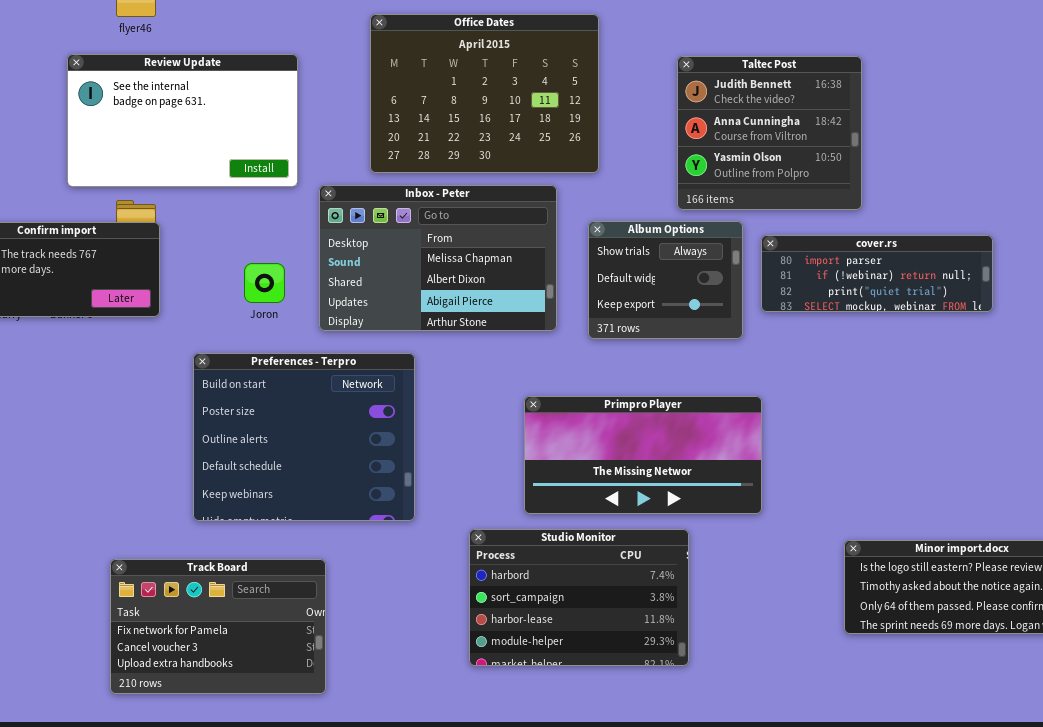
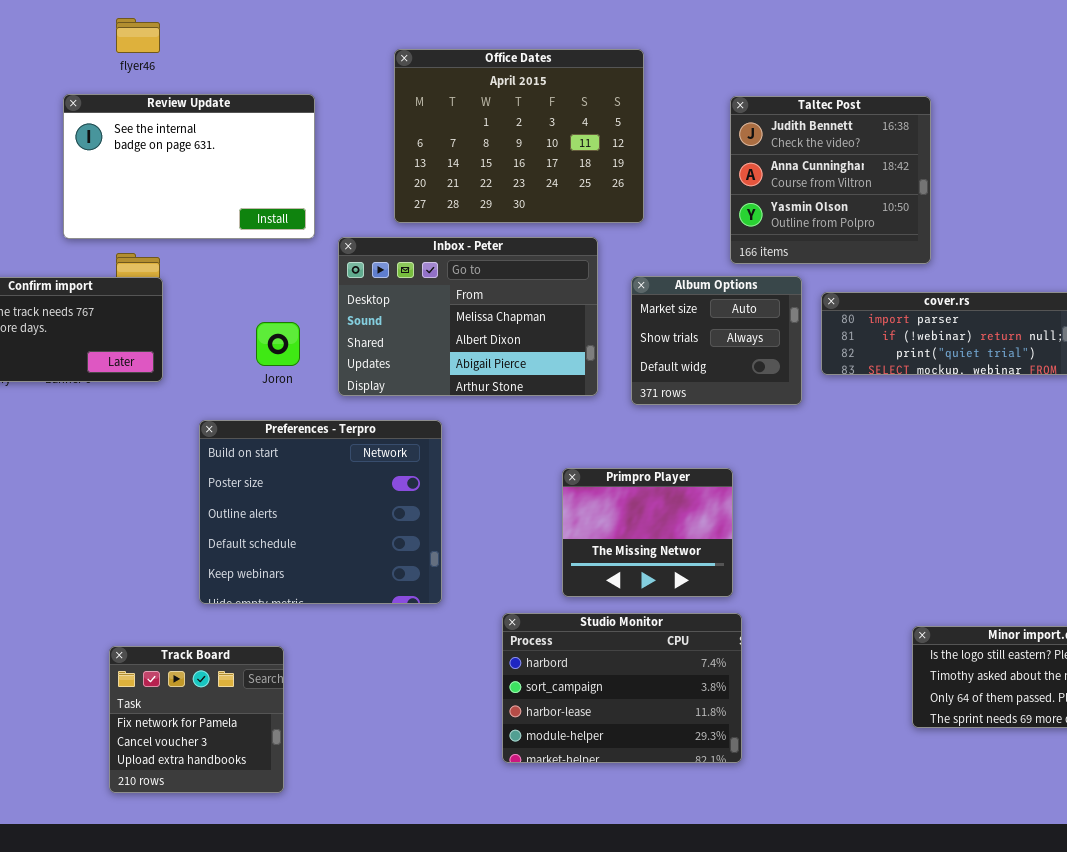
Album Options: [588,221,743,339] -> [631,276,802,405], scrolled up 1 row
Primpro Player: [524,396,762,514] -> [562,468,733,597], resized
Track Board: [110,559,326,694] -> [109,646,284,793], resized

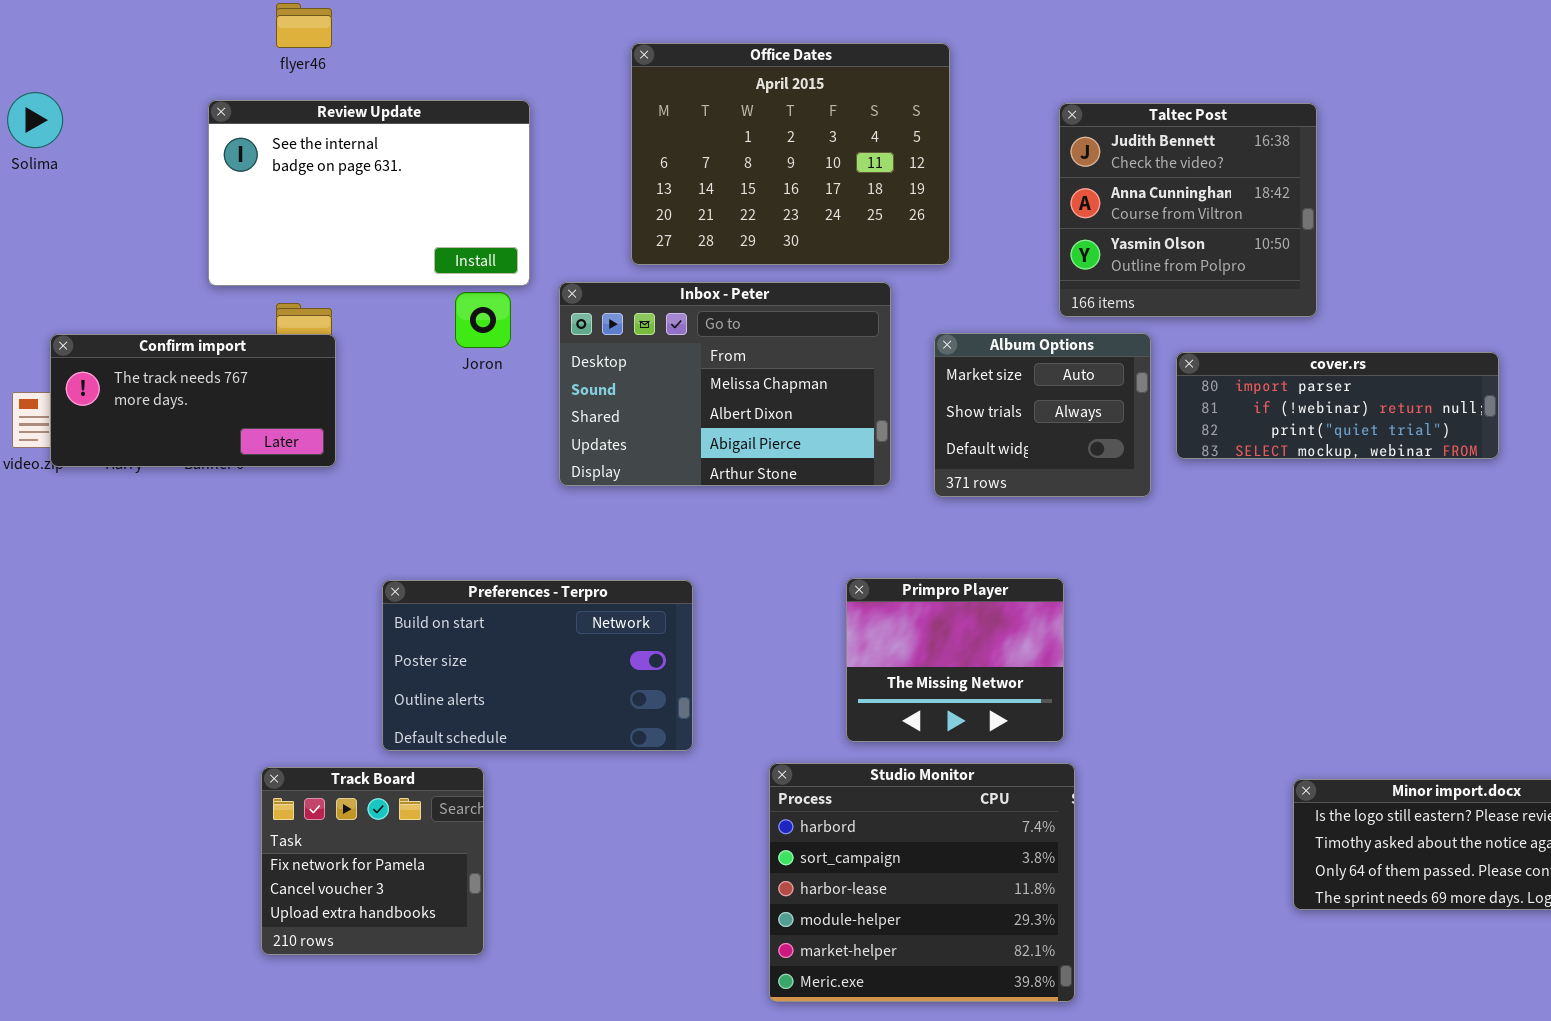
Joron: [256,322,300,366] -> [455,292,511,348], moved
Preferences - Terpro: [199,420,442,604] -> [382,580,693,751], resized
Studio Monitor: [502,613,742,763] -> [769,763,1075,1002], resized
Track Board: [109,646,284,793] -> [261,767,484,955], moved

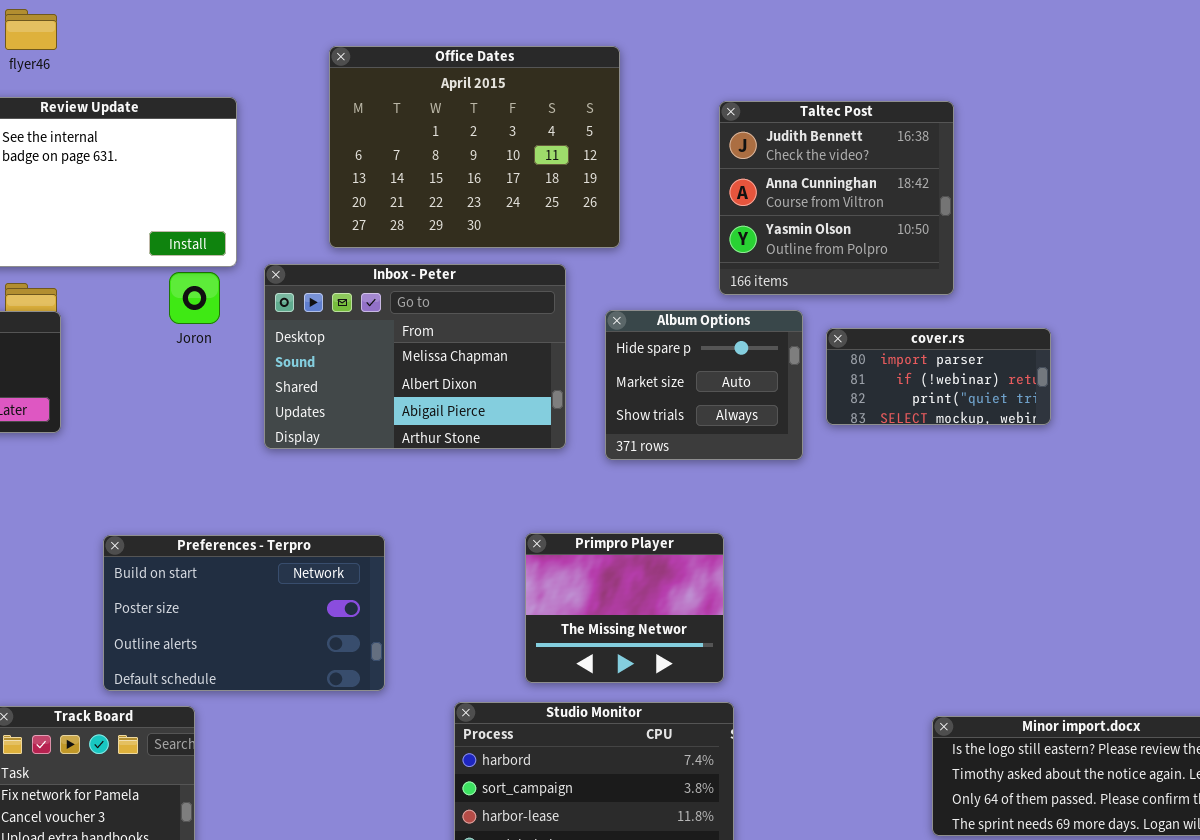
Album Options: [934,333,1151,497] -> [605,310,803,460], scrolled up 1 row
cover.rs: [1176,352,1499,459] -> [826,328,1051,425], resized

